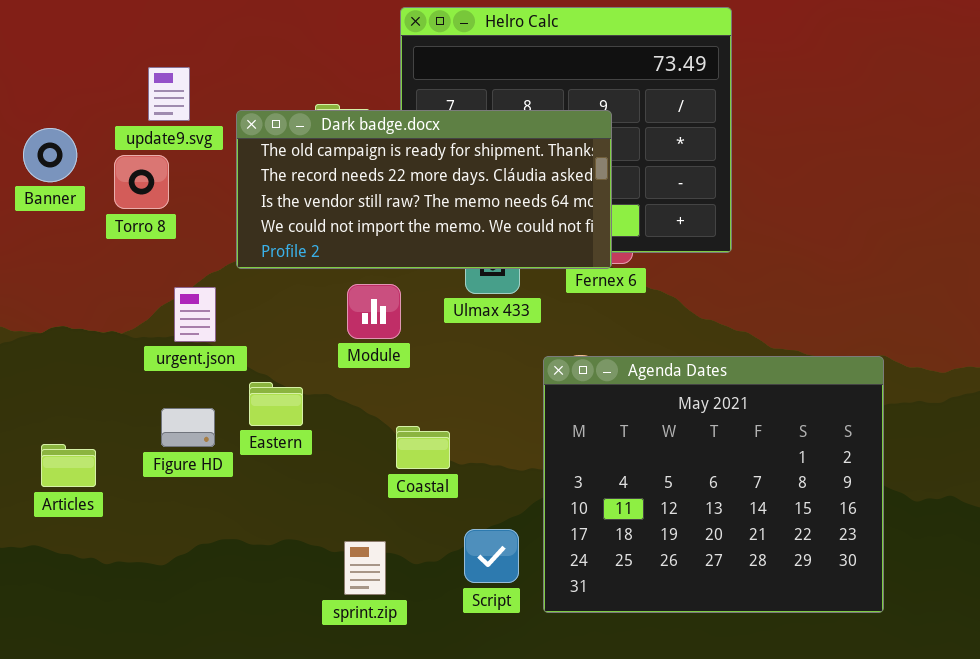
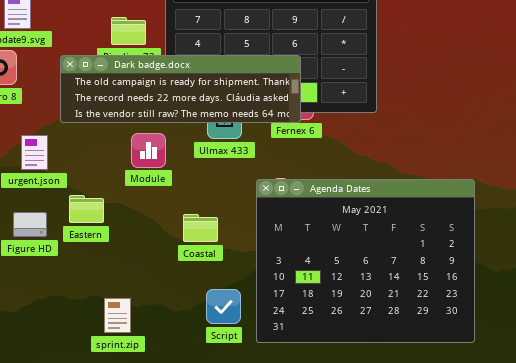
Dark badge.docx: [236,110,612,269] -> [60,55,301,123], resized
Coastal: [396,426,450,469] -> [183,214,218,242], moved
sprint.zip: [344,541,386,595] -> [104,298,131,333], moved

